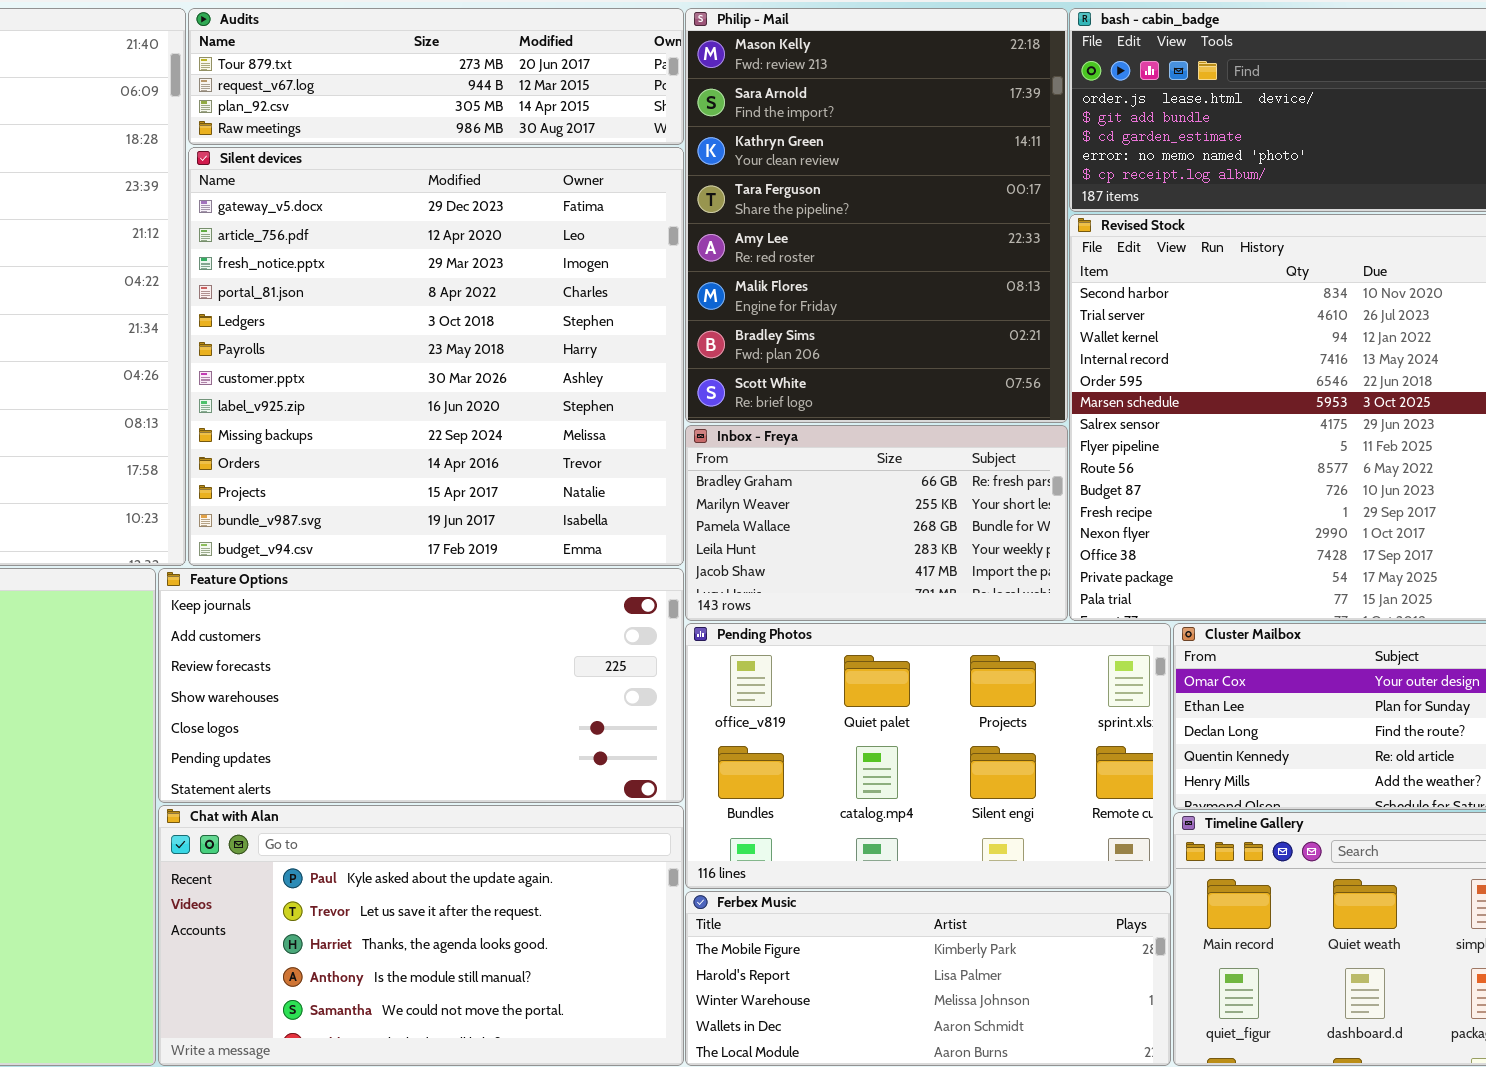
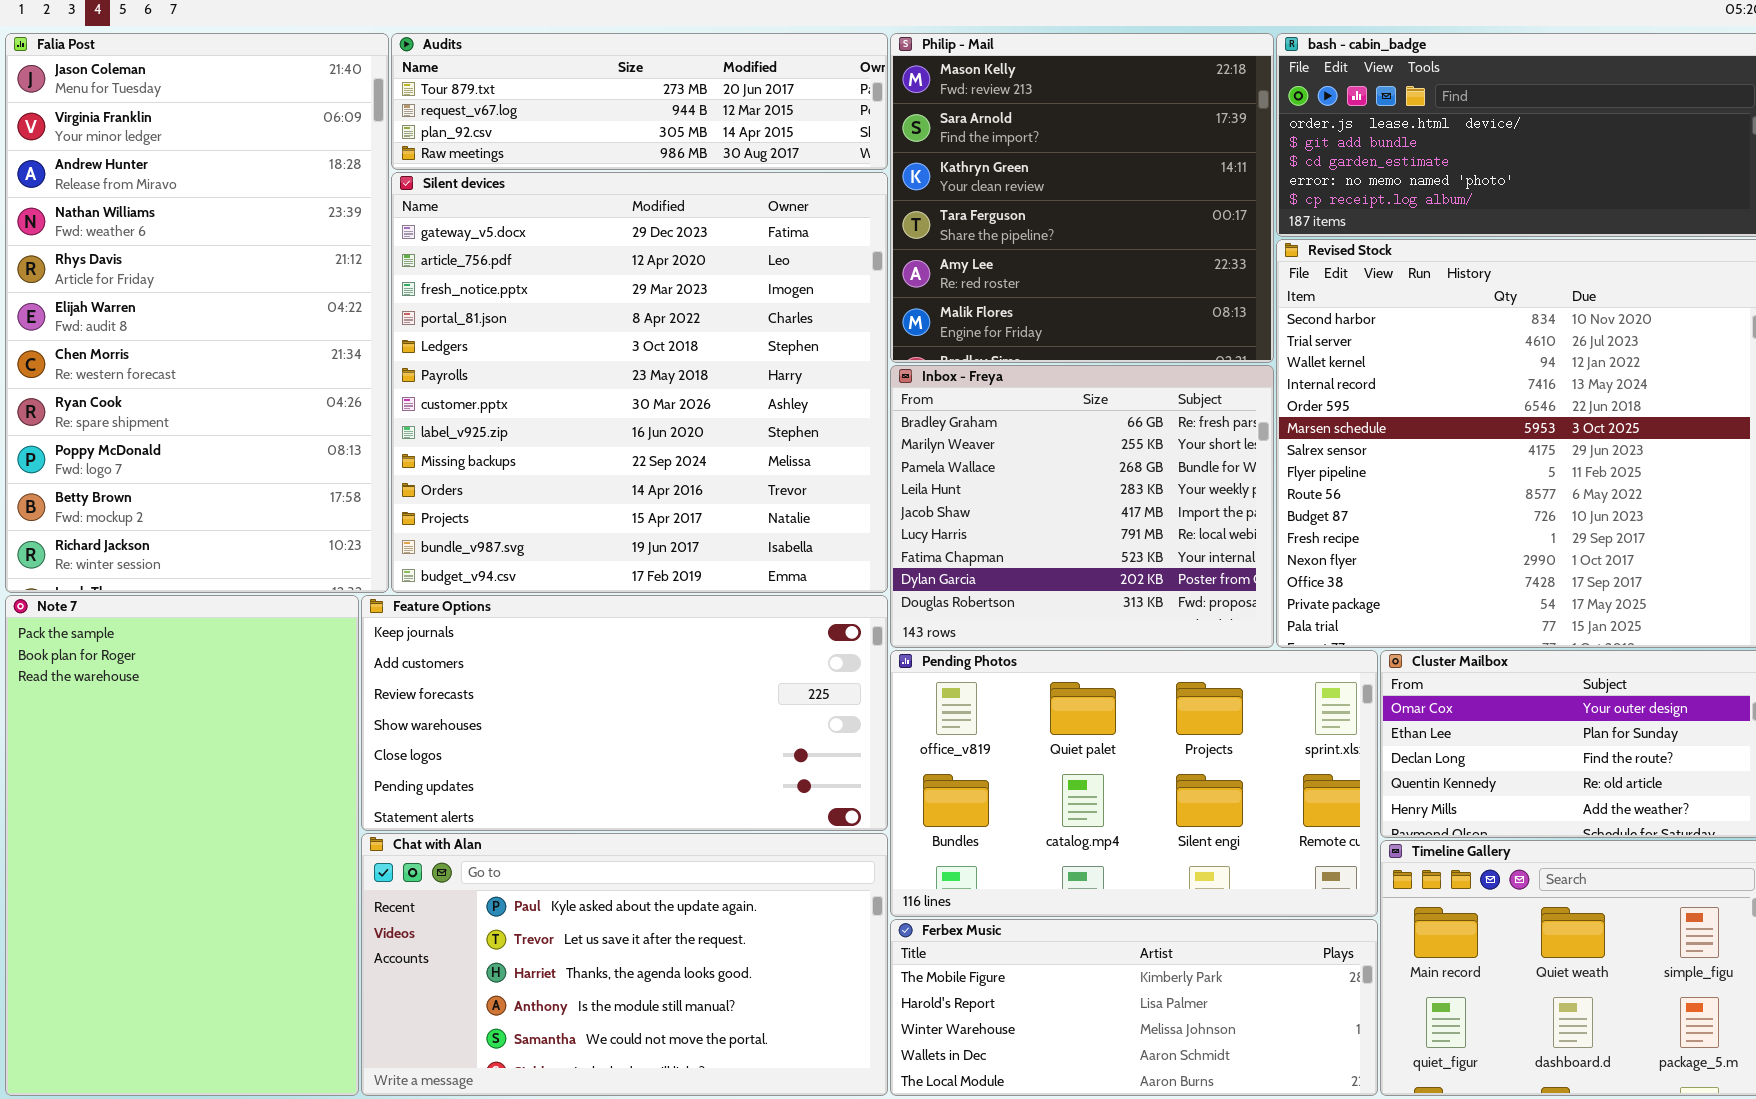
Philip - Mail: [685,8,1068,423] -> [890,33,1274,363], resized
Inbox - Freya: [685,425,1068,621] -> [890,365,1274,648], resized

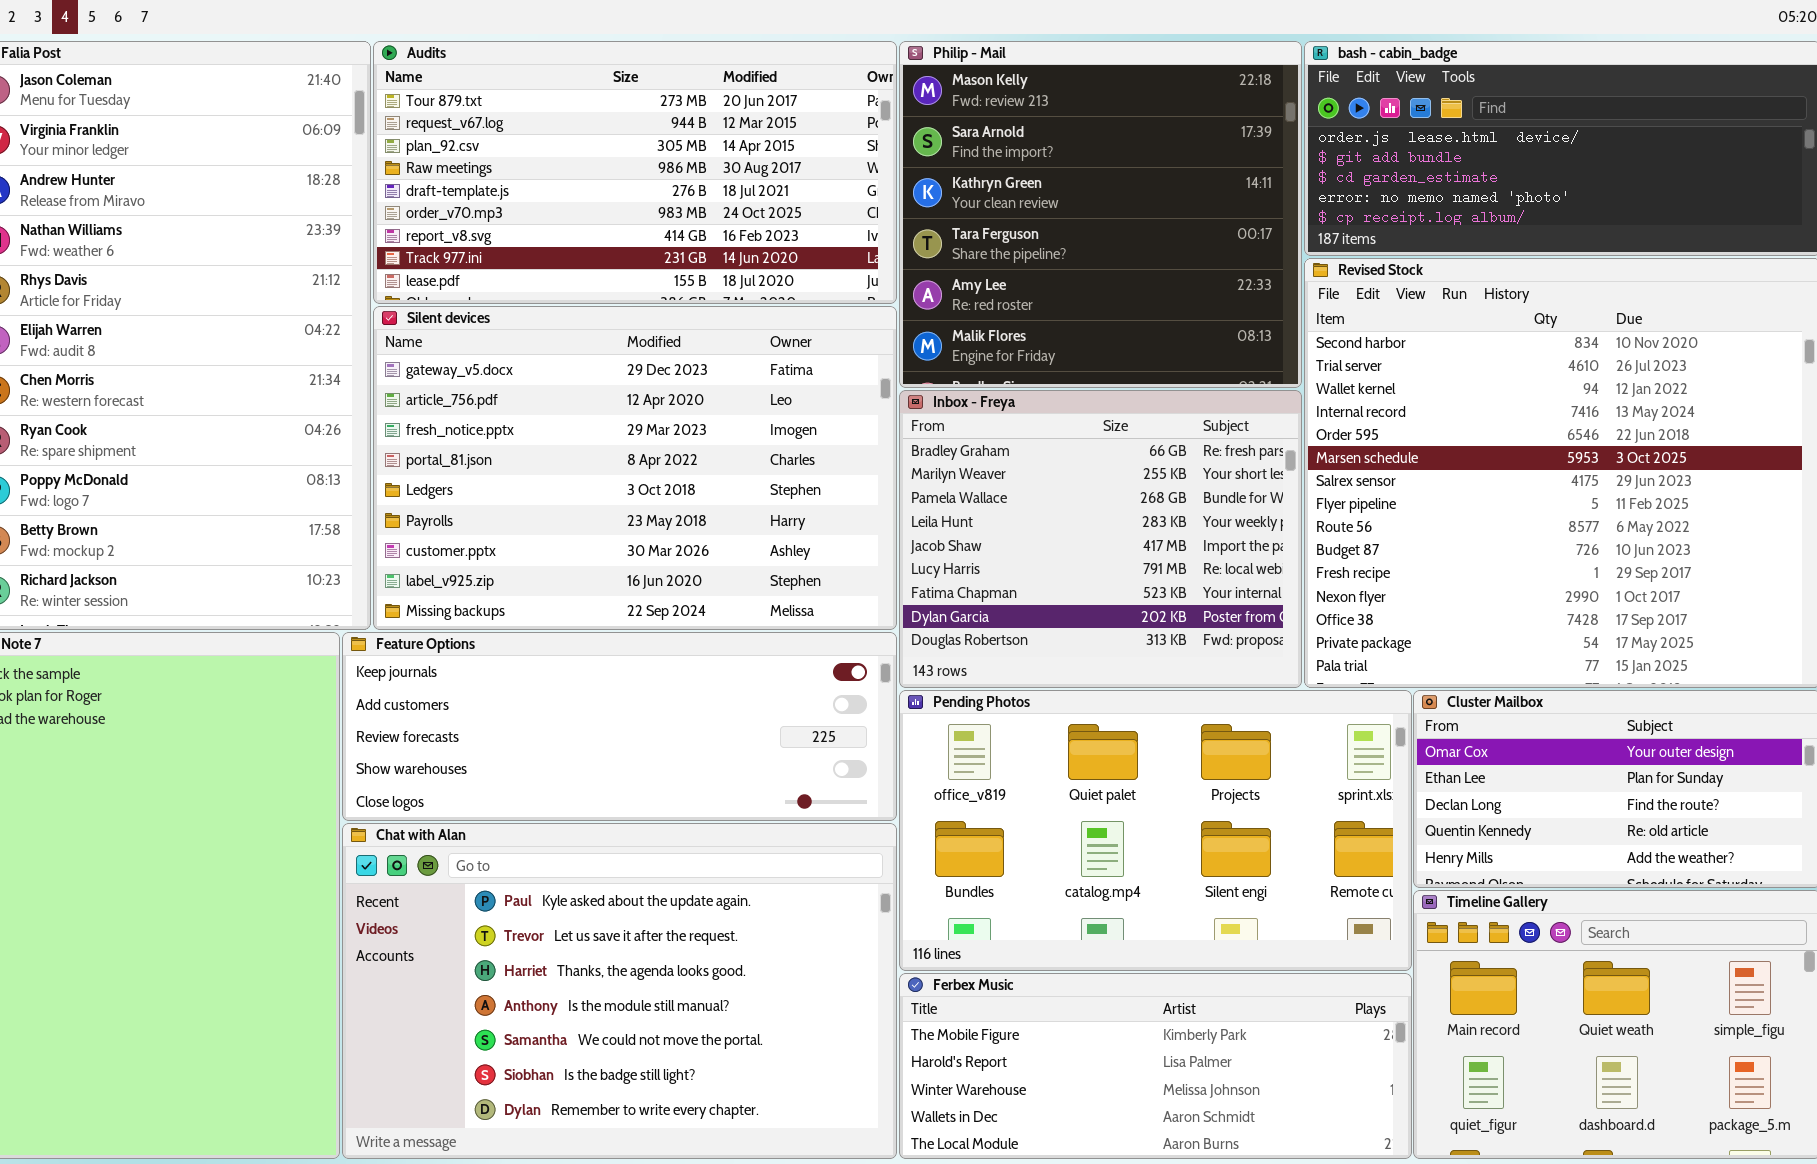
Audits: [391,33,888,170] -> [373,41,897,304], resized
Silent devices: [391,172,888,593] -> [373,306,897,630], resized
Feature Options: [361,595,888,831] -> [342,632,897,821], resized
Chat with Alan: [361,833,888,1096] -> [342,823,897,1159], resized

